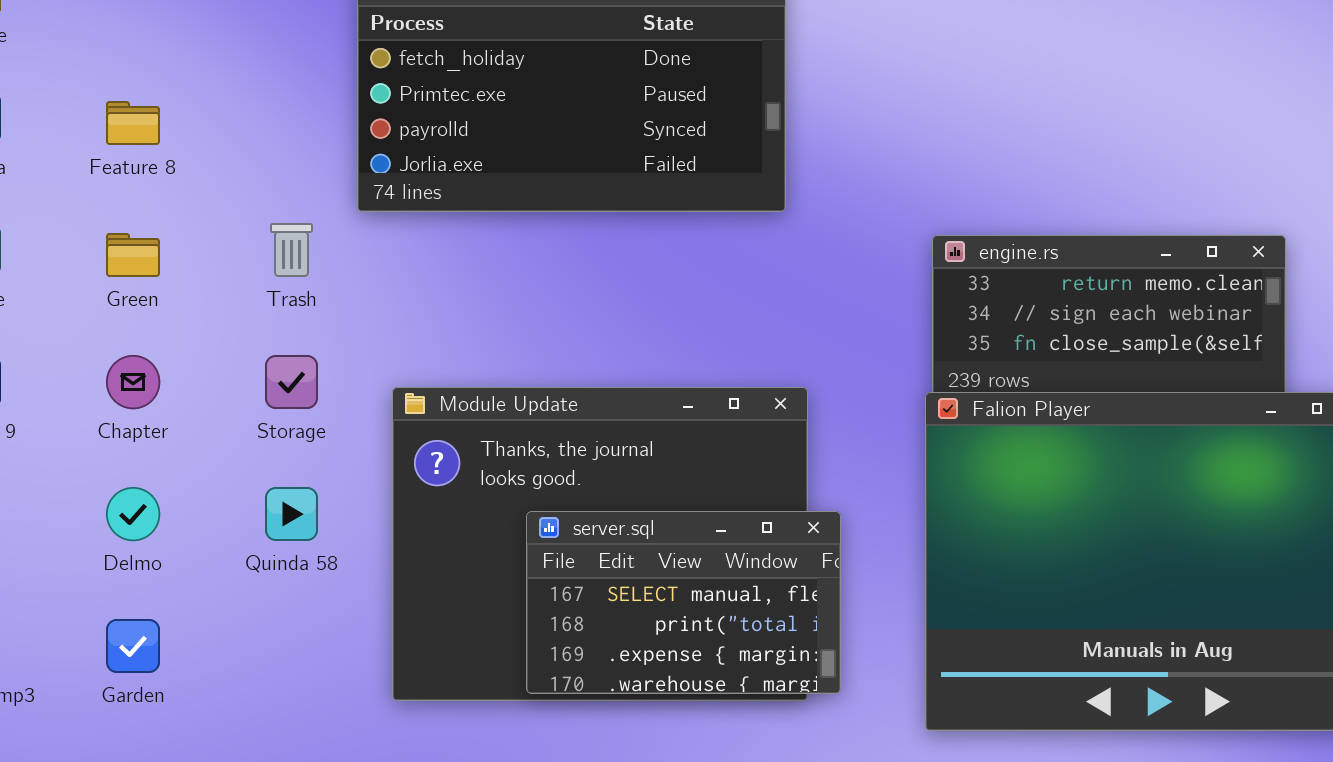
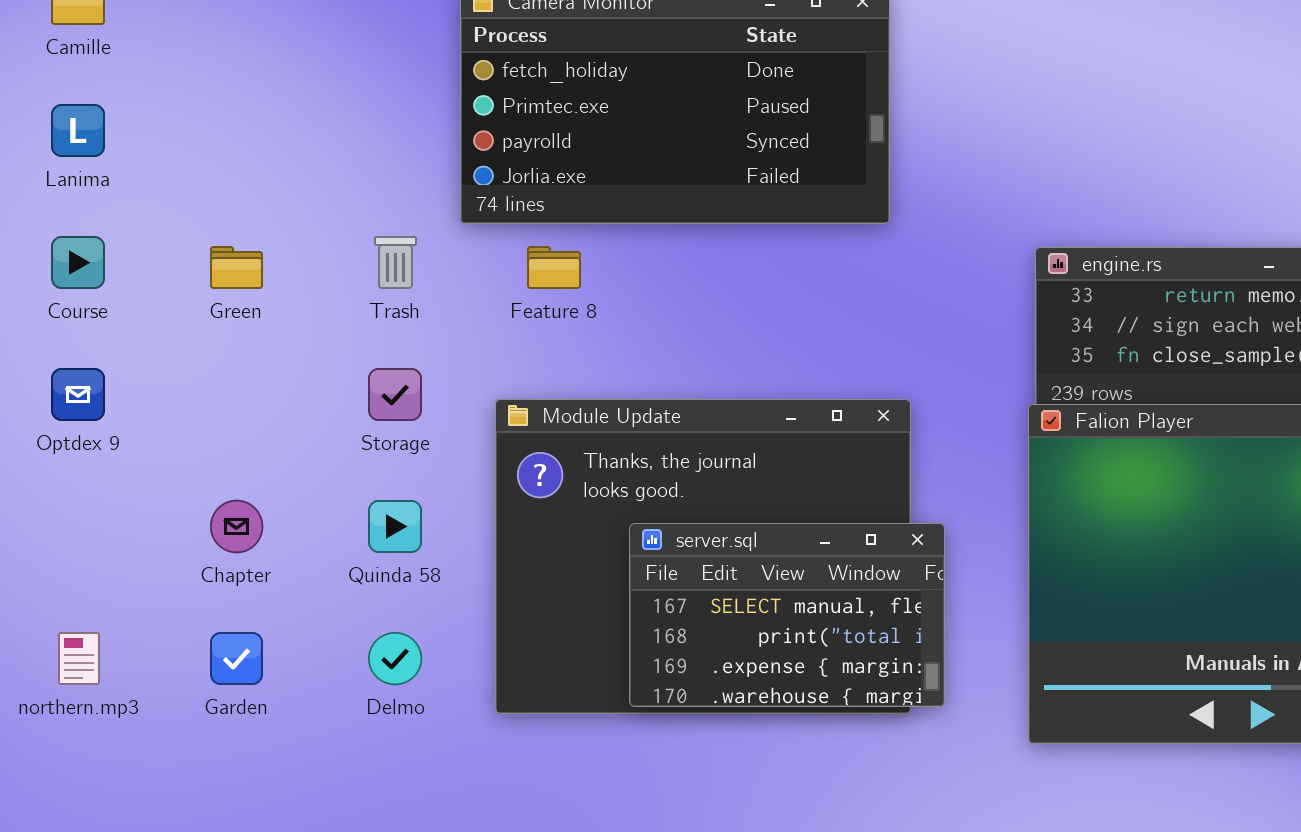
Feature 8: [106,101,160,145] -> [527,246,581,289], moved
Chapter: [106,355,160,409] -> [210,500,263,553], moved
Delmo: [106,487,160,541] -> [368,632,422,685], moved

